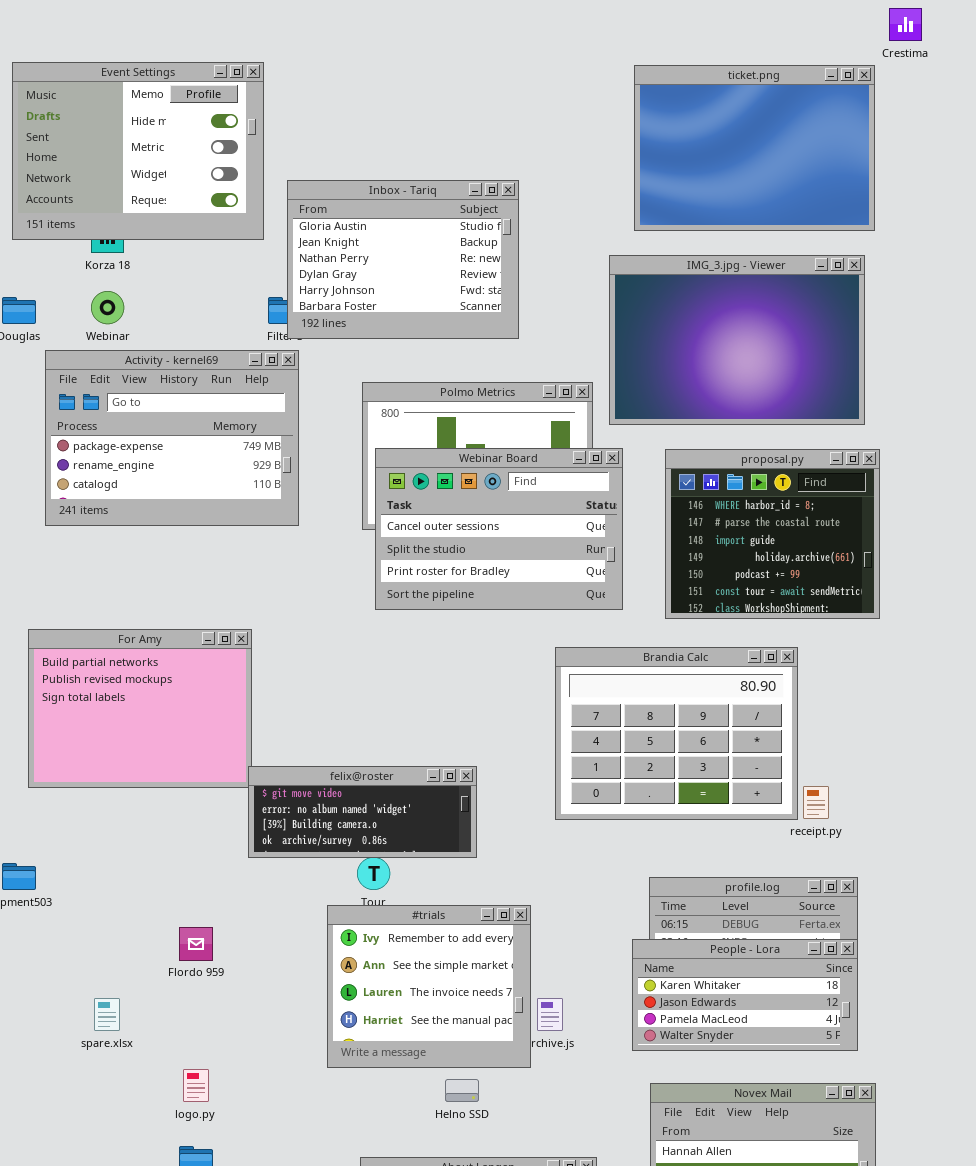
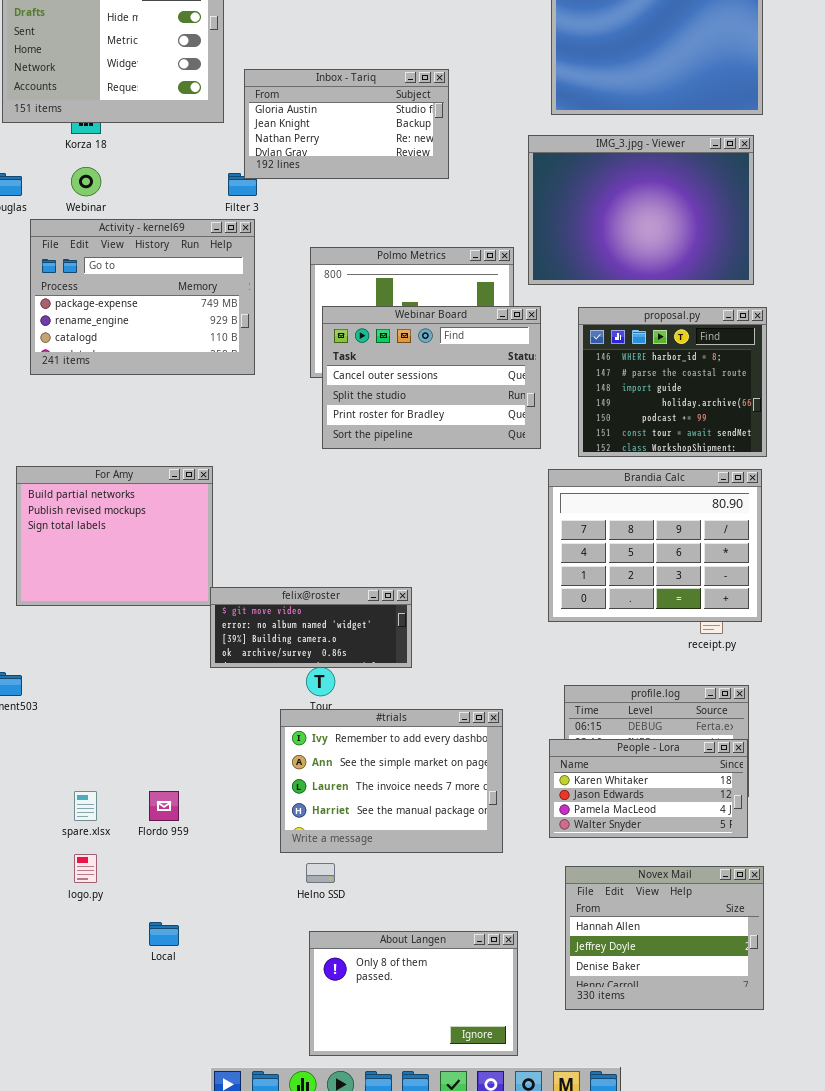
Inbox - Tariq: [287,180,519,339] -> [244,69,449,179], resized
Brandia Calc: [555,647,798,820] -> [548,469,762,622], moved
#trials: [327,905,531,1068] -> [280,709,503,853], resized
Flordo 959: [179,927,213,961] -> [149,791,179,821], moved
logo.py: [183,1069,209,1102] -> [74,854,97,883], moved
Helno SSD: [445,1079,479,1102] -> [306,863,335,883], moved

